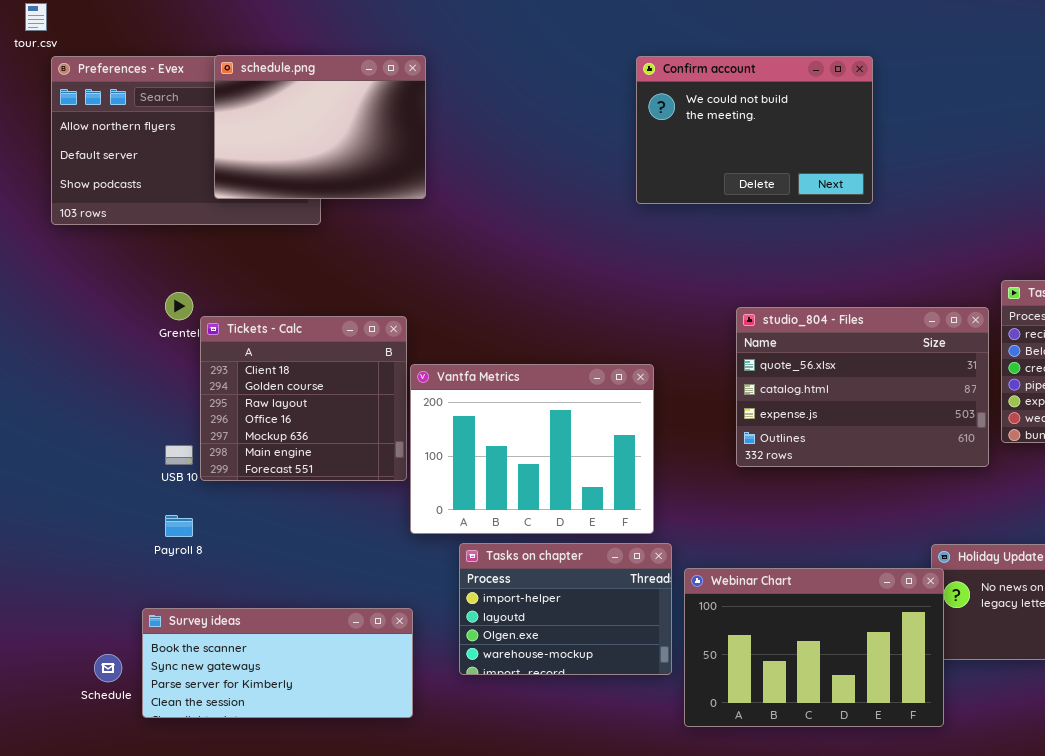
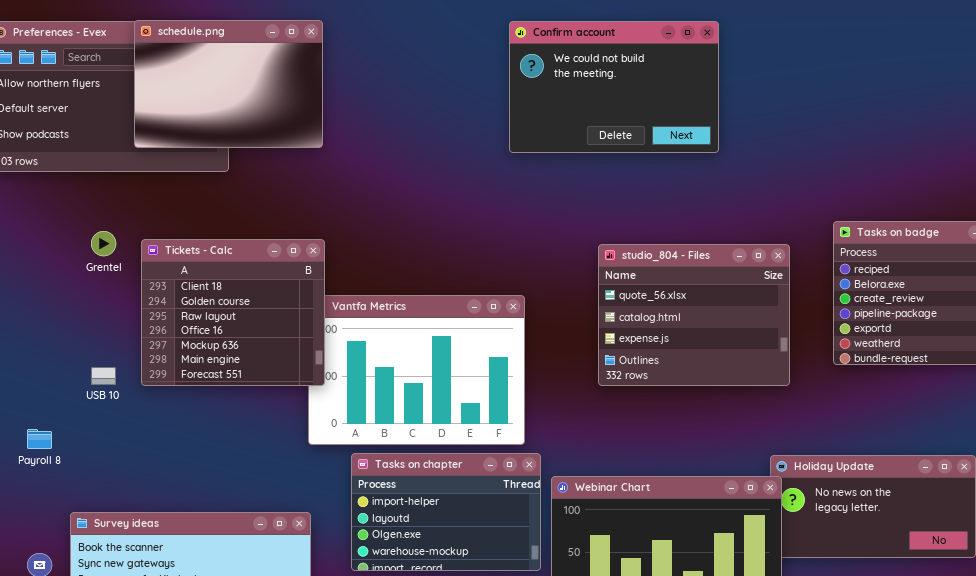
studio_804 - Files: [736,307,989,467] -> [598,244,790,386], resized
Tickets - Calc: [200,316,407,481] -> [141,239,325,386], moved
Payroll 8: [165,515,193,537] -> [27,429,52,449], moved

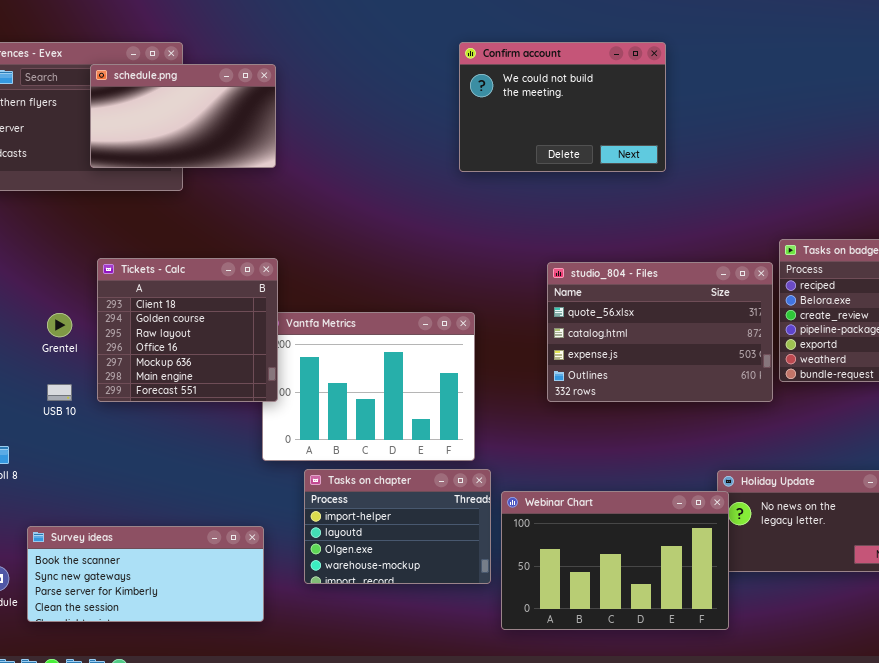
schedule.png: [134,20,323,148] -> [90,64,276,168], resized
Grentel: [91,231,116,256] -> [47,313,72,337], moved
studio_804 - Files: [598,244,790,386] -> [547,262,773,402], resized

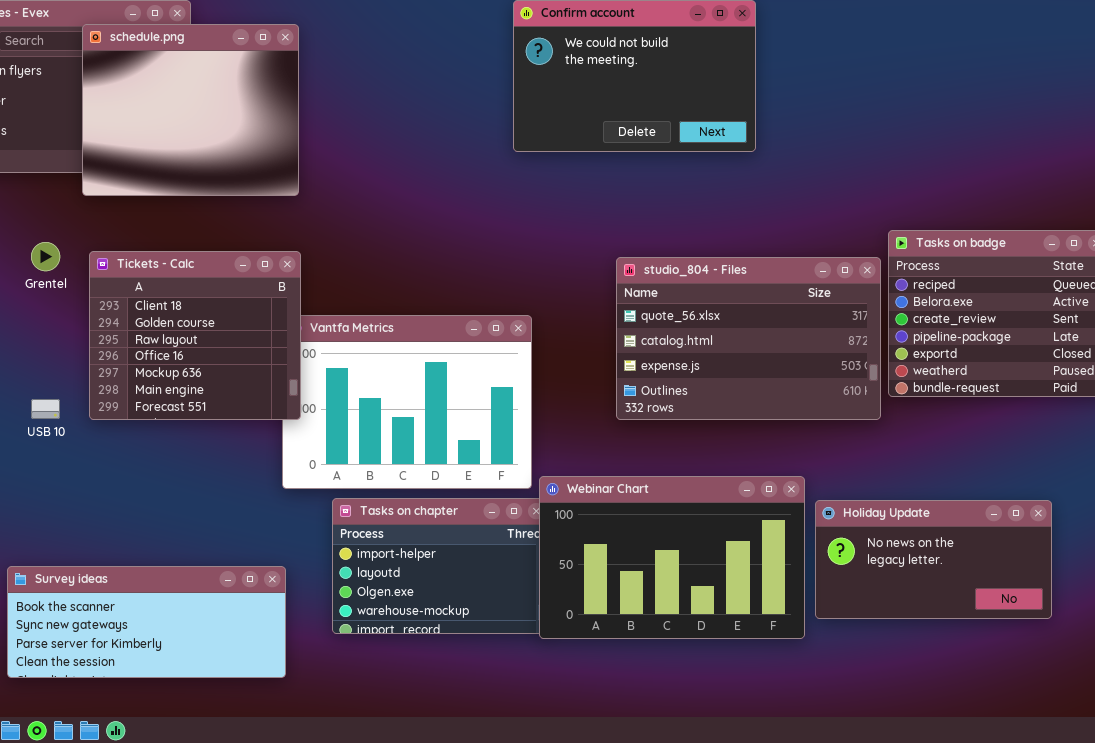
schedule.png: [90,64,276,168] -> [82,24,299,196], resized
Grentel: [47,313,72,337] -> [31,242,60,271], moved
Webinar Chart: [501,491,729,630] -> [539,476,805,639], moved

